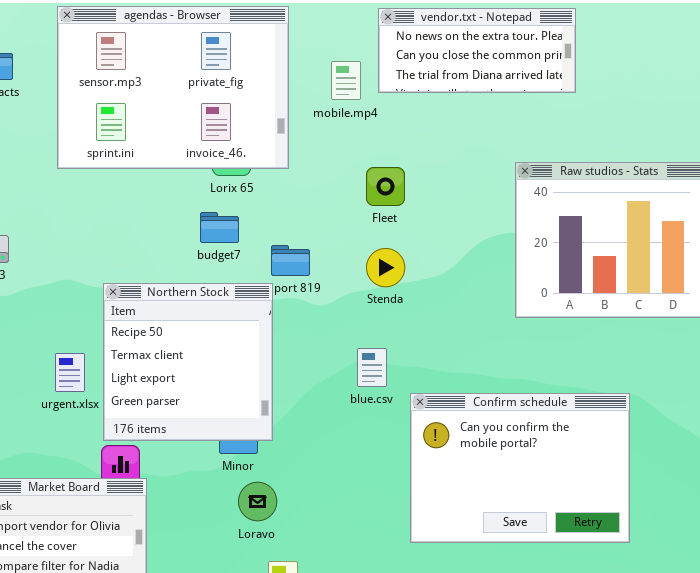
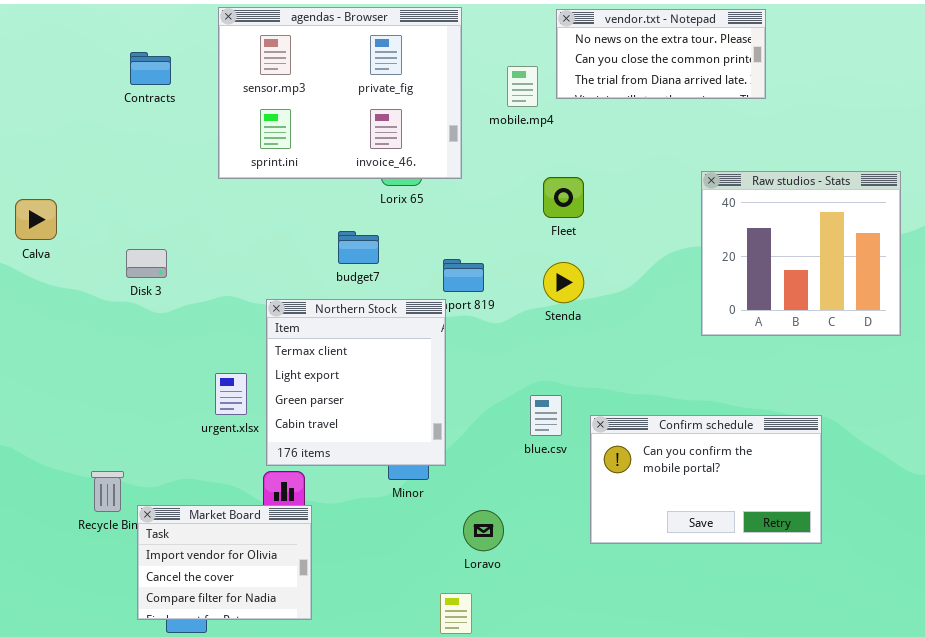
budget7: [200,212,239,243] -> [338,231,379,264], moved
Northern Stock: [103,283,273,441] -> [266,299,446,466], scrolled down 1 row
blue.csv: [357,348,387,387] -> [530,395,562,436], moved
Confirm schedule: [410,393,630,543] -> [590,415,822,544], resized
Loravo: [238,482,277,521] -> [463,510,504,551], moved

